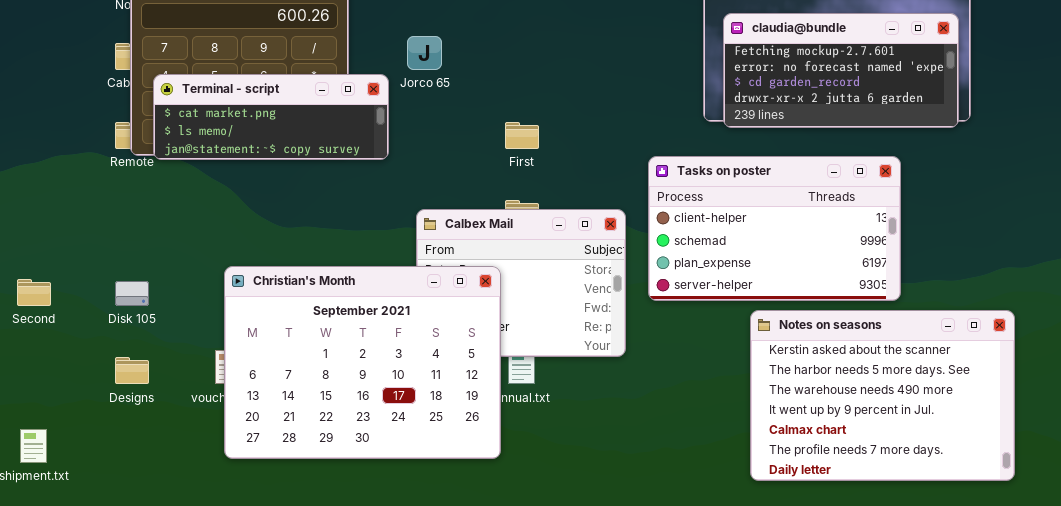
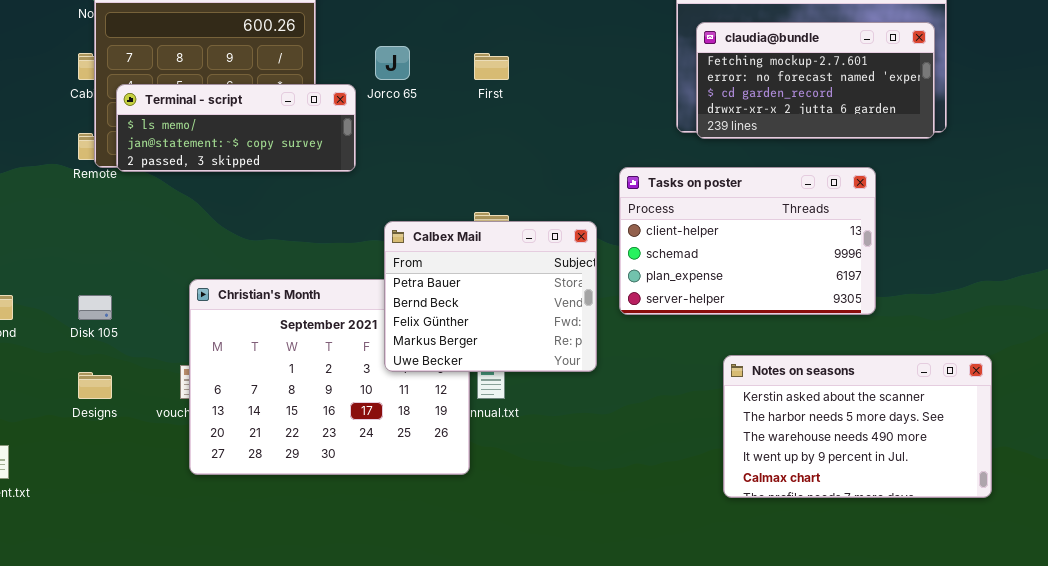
Terminal - script: [153,74,389,160] -> [116,84,356,172], scrolled down 1 row
First: [505,122,539,149] -> [474,53,509,80], moved
Calbex Mail: [416,209,626,357] -> [384,221,597,372], raised
Notes on seasons: [750,310,1015,481] -> [723,355,992,498], resized

